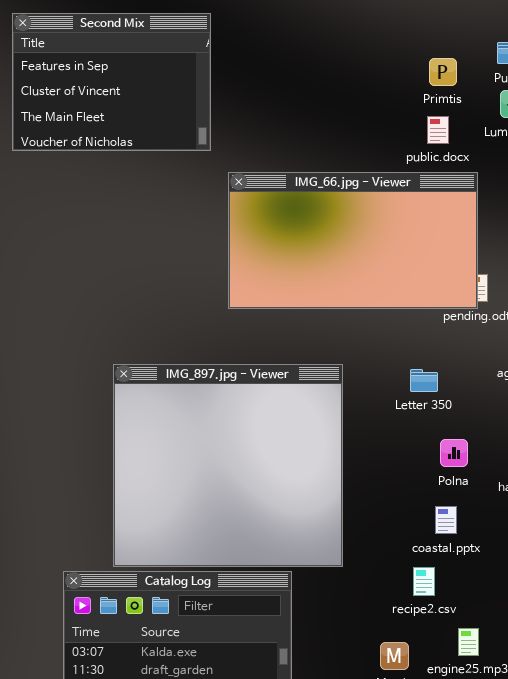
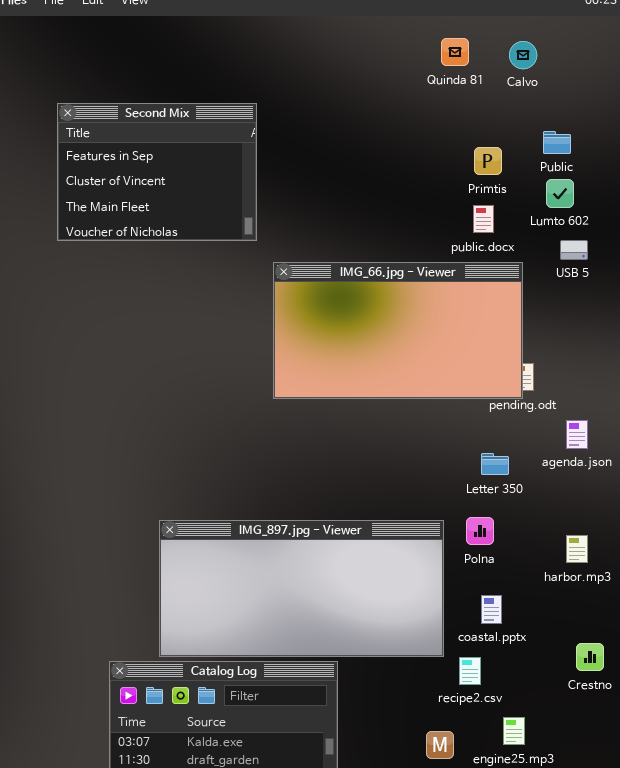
IMG_897.jpg - Viewer: [113,364,343,567] -> [159,520,444,657], resized
Letter 350: [410,369,438,392] -> [481,453,509,475], moved
Polna: [440,439,468,467] -> [466,517,494,545], moved

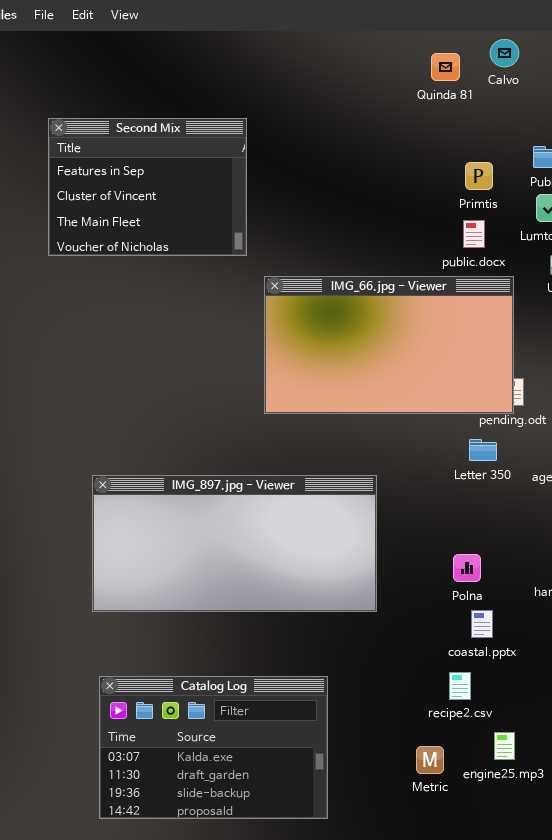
Calvo: [509,41,537,69] -> [490,39,519,67], moved
Letter 350: [481,453,509,475] -> [469,439,497,461], moved
Polna: [466,517,494,545] -> [453,554,481,582], moved
IMG_897.jpg - Viewer: [159,520,444,657] -> [92,475,377,612], moved

